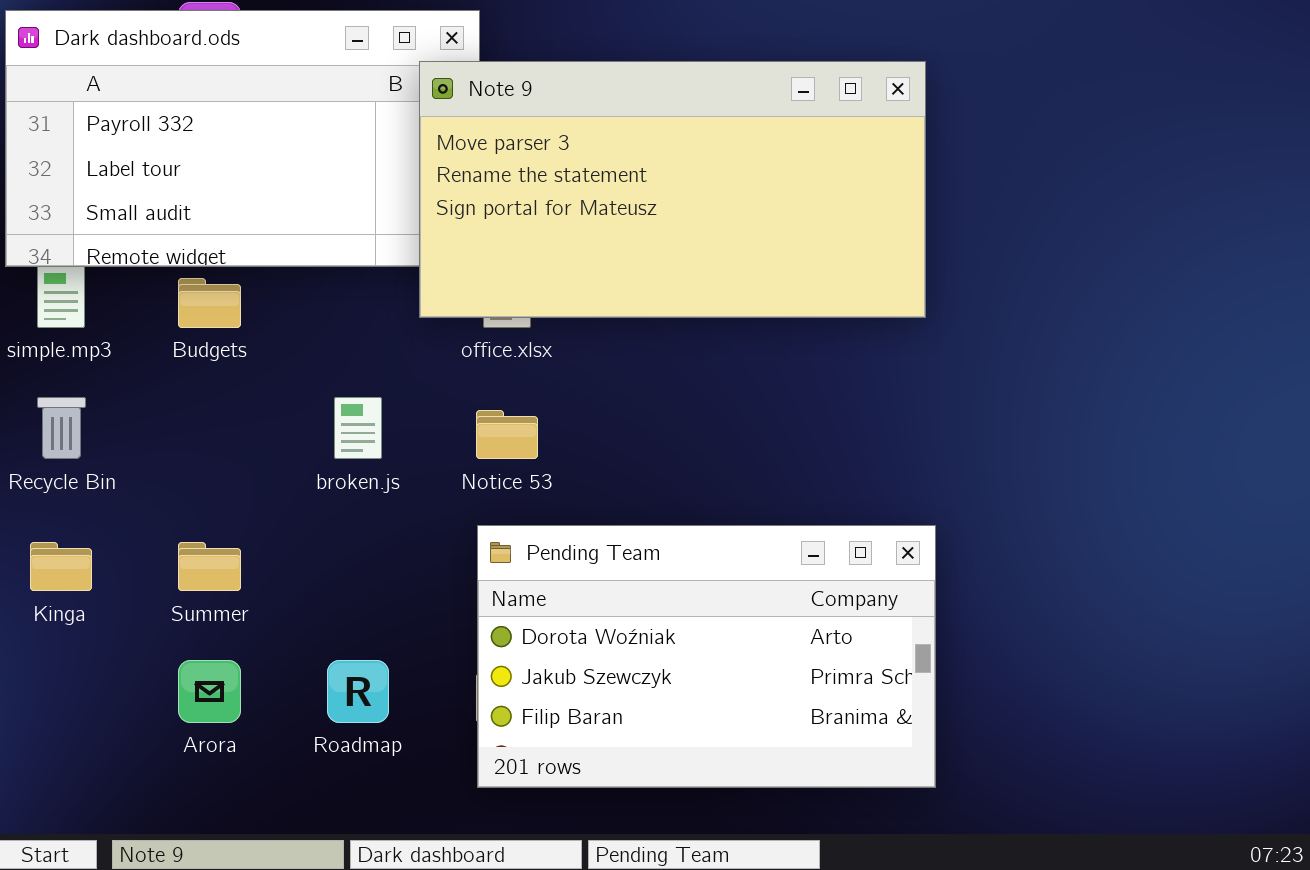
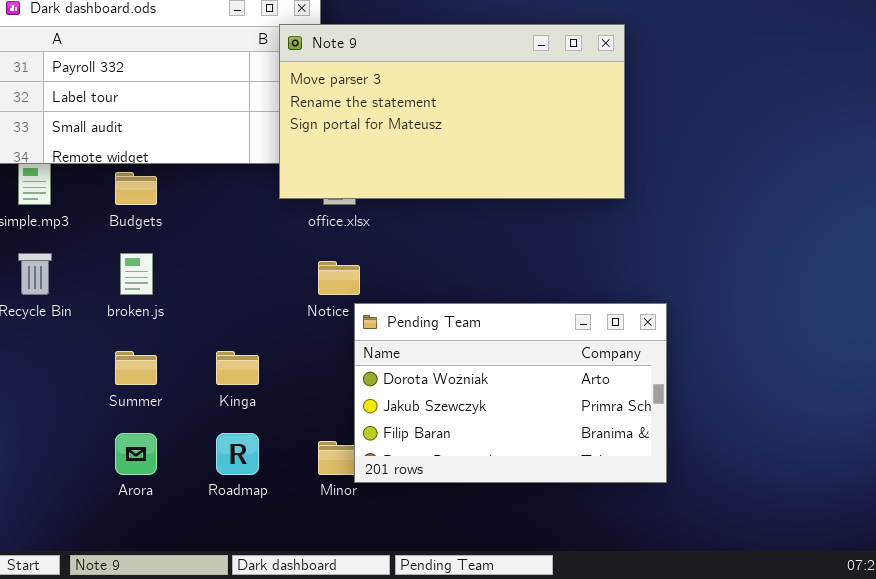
broken.js: [334,397,382,459] -> [120,253,153,295], moved
Pending Team: [477,525,936,788] -> [354,303,667,483], moved
Kinga: [30,542,92,591] -> [216,351,259,385], moved

